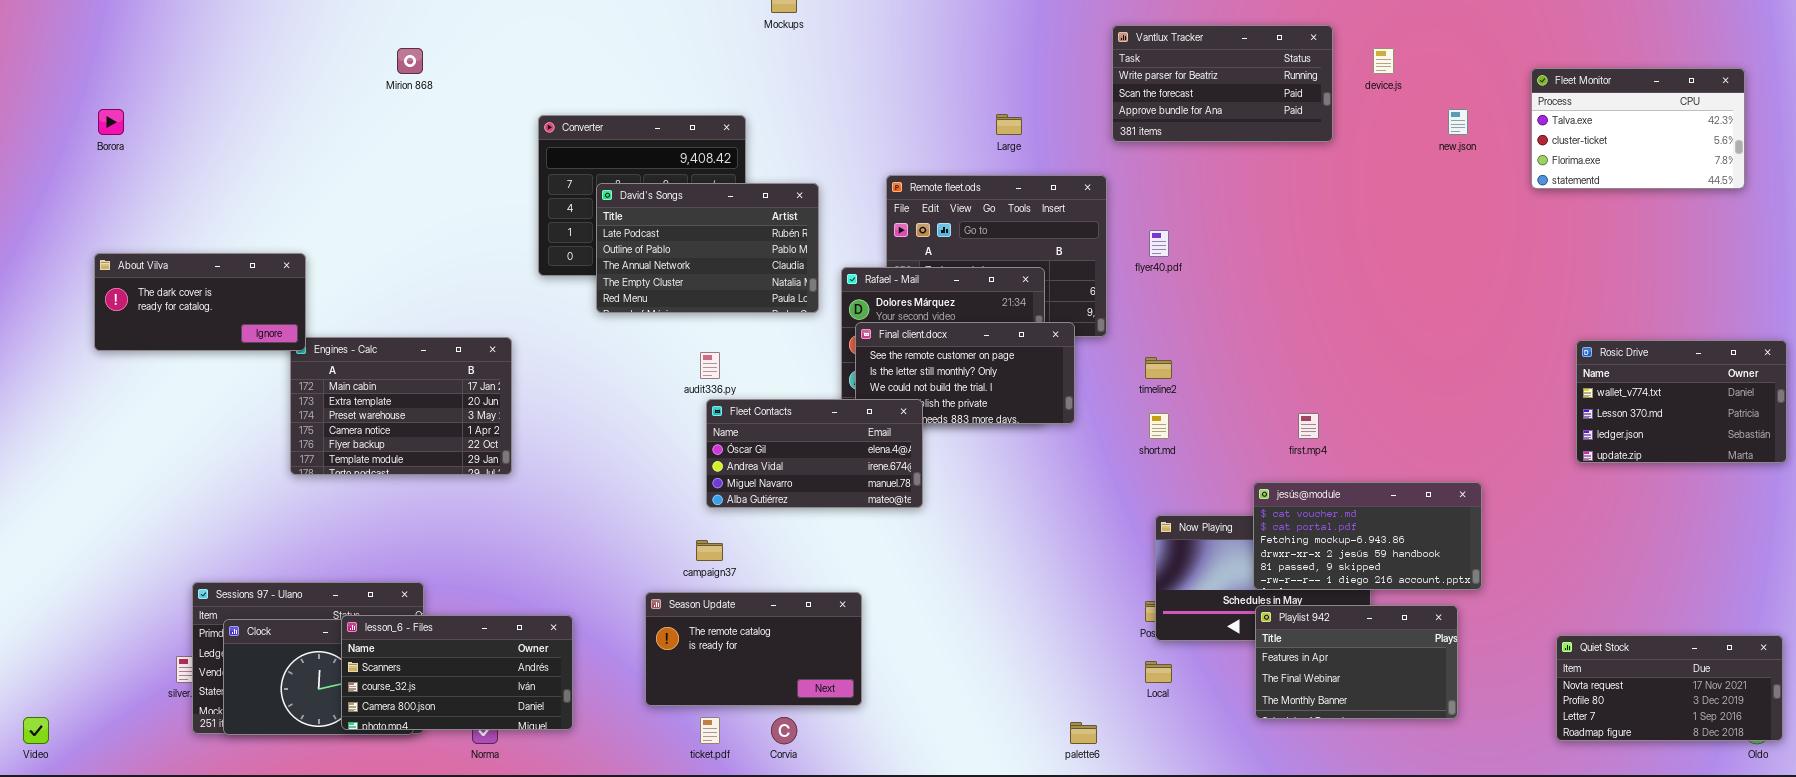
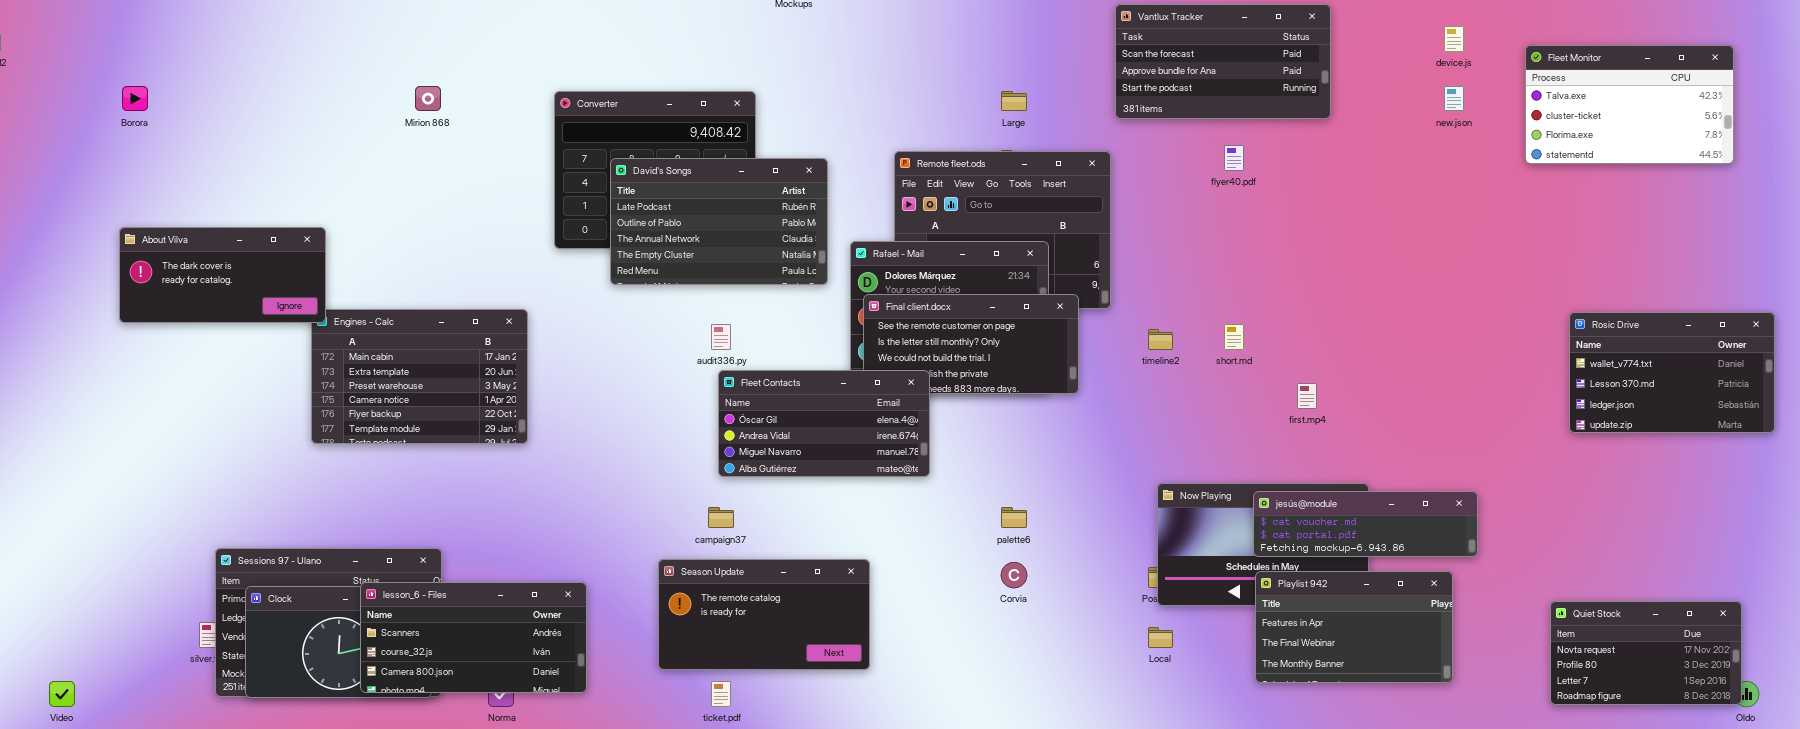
Vantlux Tracker: [1112,25,1333,142] -> [1115,4,1331,119], scrolled down 1 row
Mirion 868: [397,48,423,74] -> [415,86,441,111], moved
device.js: [1373,48,1394,74] -> [1444,26,1464,52], moved
flyer40.pdf: [1149,230,1169,257] -> [1224,145,1244,171], moved
short.md: [1149,413,1169,439] -> [1224,324,1244,350], moved
jesús@module: [1253,482,1482,590] -> [1253,491,1478,557], resized
Quiet Stock: [1556,635,1783,741] -> [1550,601,1742,705], resized
Corvia: [771,717,797,744] -> [1001,562,1027,588], moved
palette6: [1070,722,1097,744] -> [1001,507,1027,528], moved

